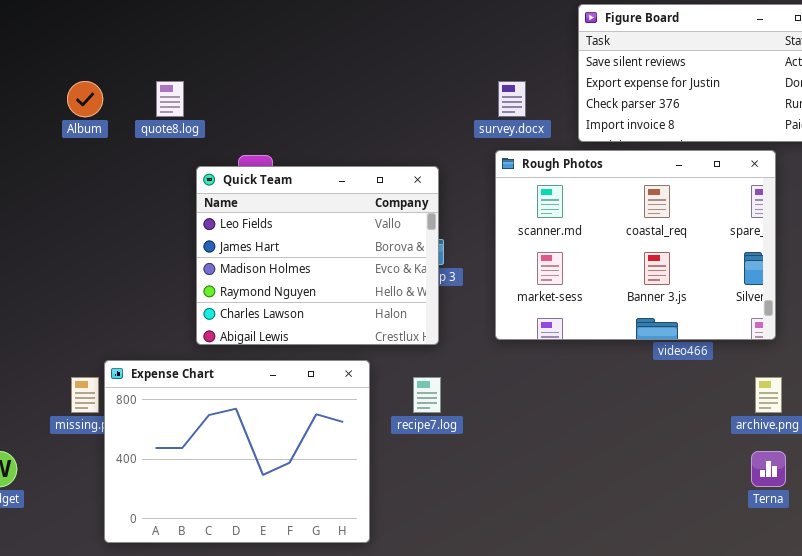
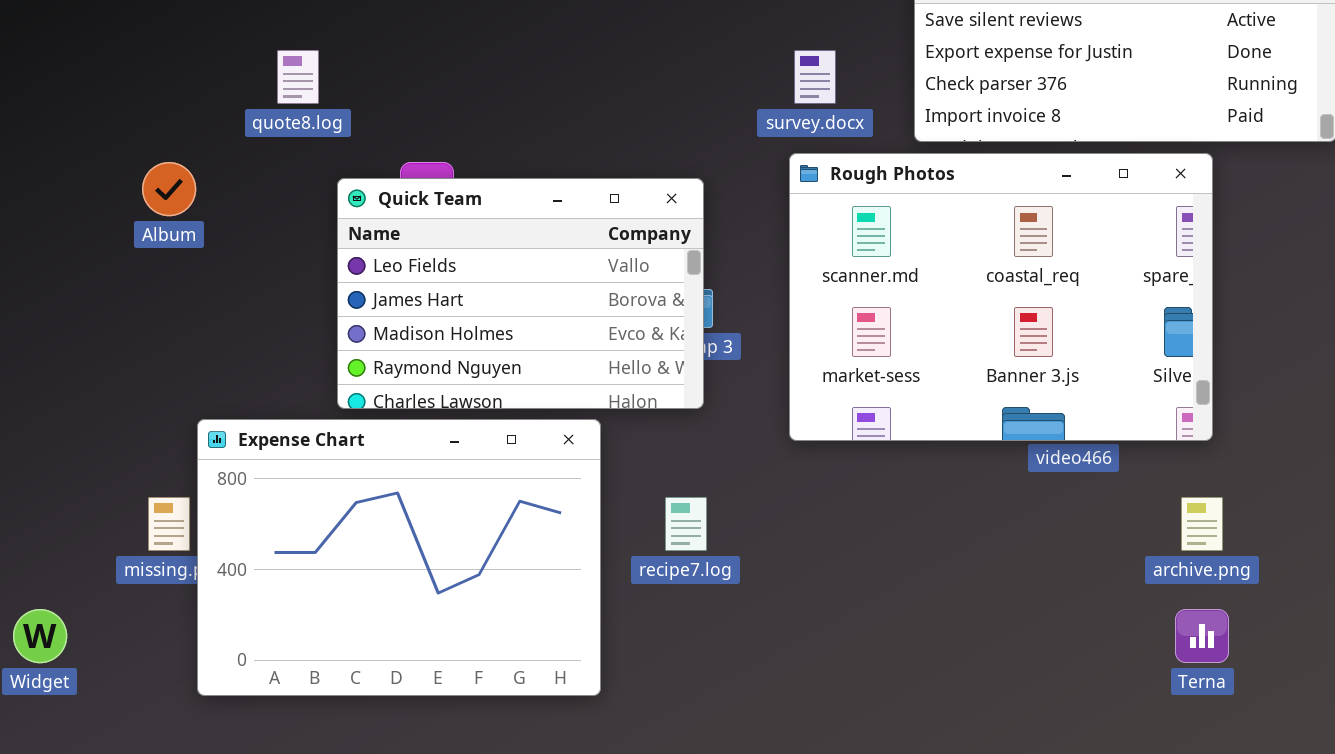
Album: [67,81,103,117] -> [142,162,196,216], moved
Quick Team: [196,166,439,345] -> [337,178,704,409], resized
Expense Chart: [104,360,370,543] -> [197,419,601,696], moved

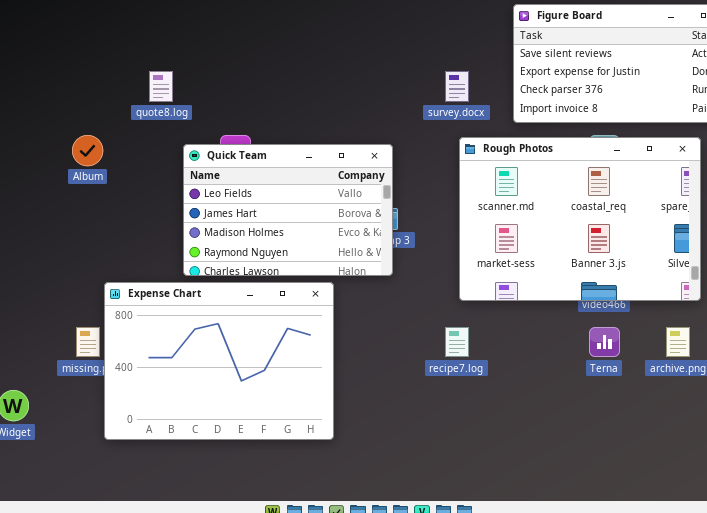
Rough Photos: [789,153,1213,441] -> [459,137,701,301], moved
recipe7.log: [665,497,707,551] -> [445,327,469,357], moved
Terna: [1175,609,1229,663] -> [589,327,620,357], moved

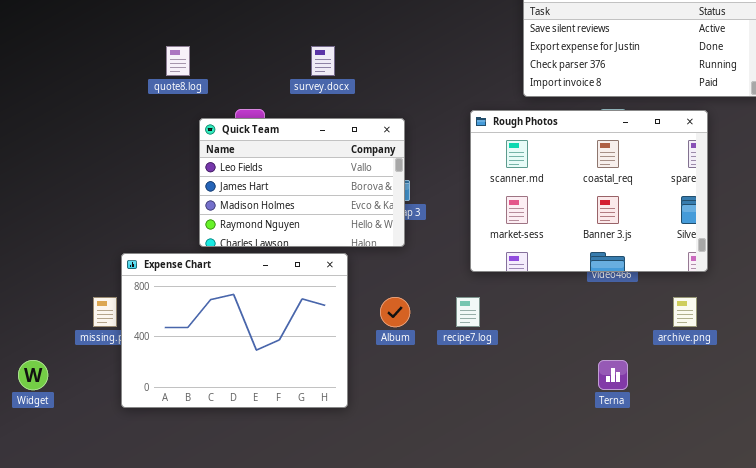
survey.docx: [445,71,469,102] -> [311,46,335,76], moved
Album: [72,135,103,166] -> [380,297,410,327], moved
Terna: [589,327,620,357] -> [598,360,628,390], moved

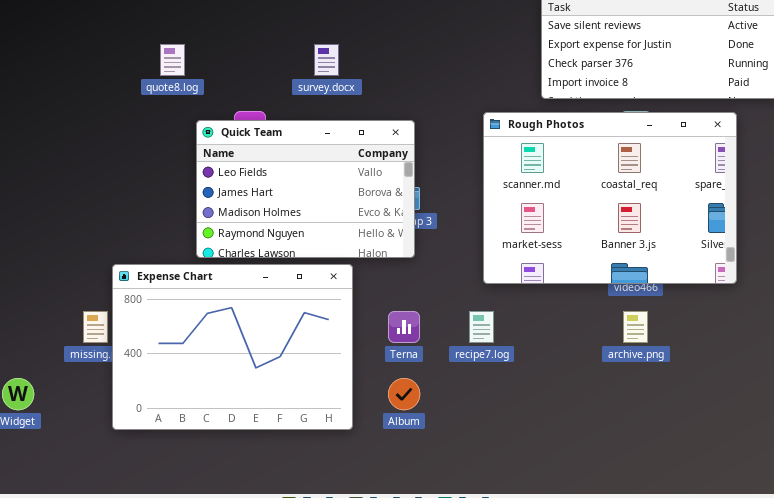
Album: [380,297,410,327] -> [388,378,420,410], moved
archive.png: [673,297,697,327] -> [623,311,648,343], moved
Terna: [598,360,628,390] -> [388,311,420,343], moved

